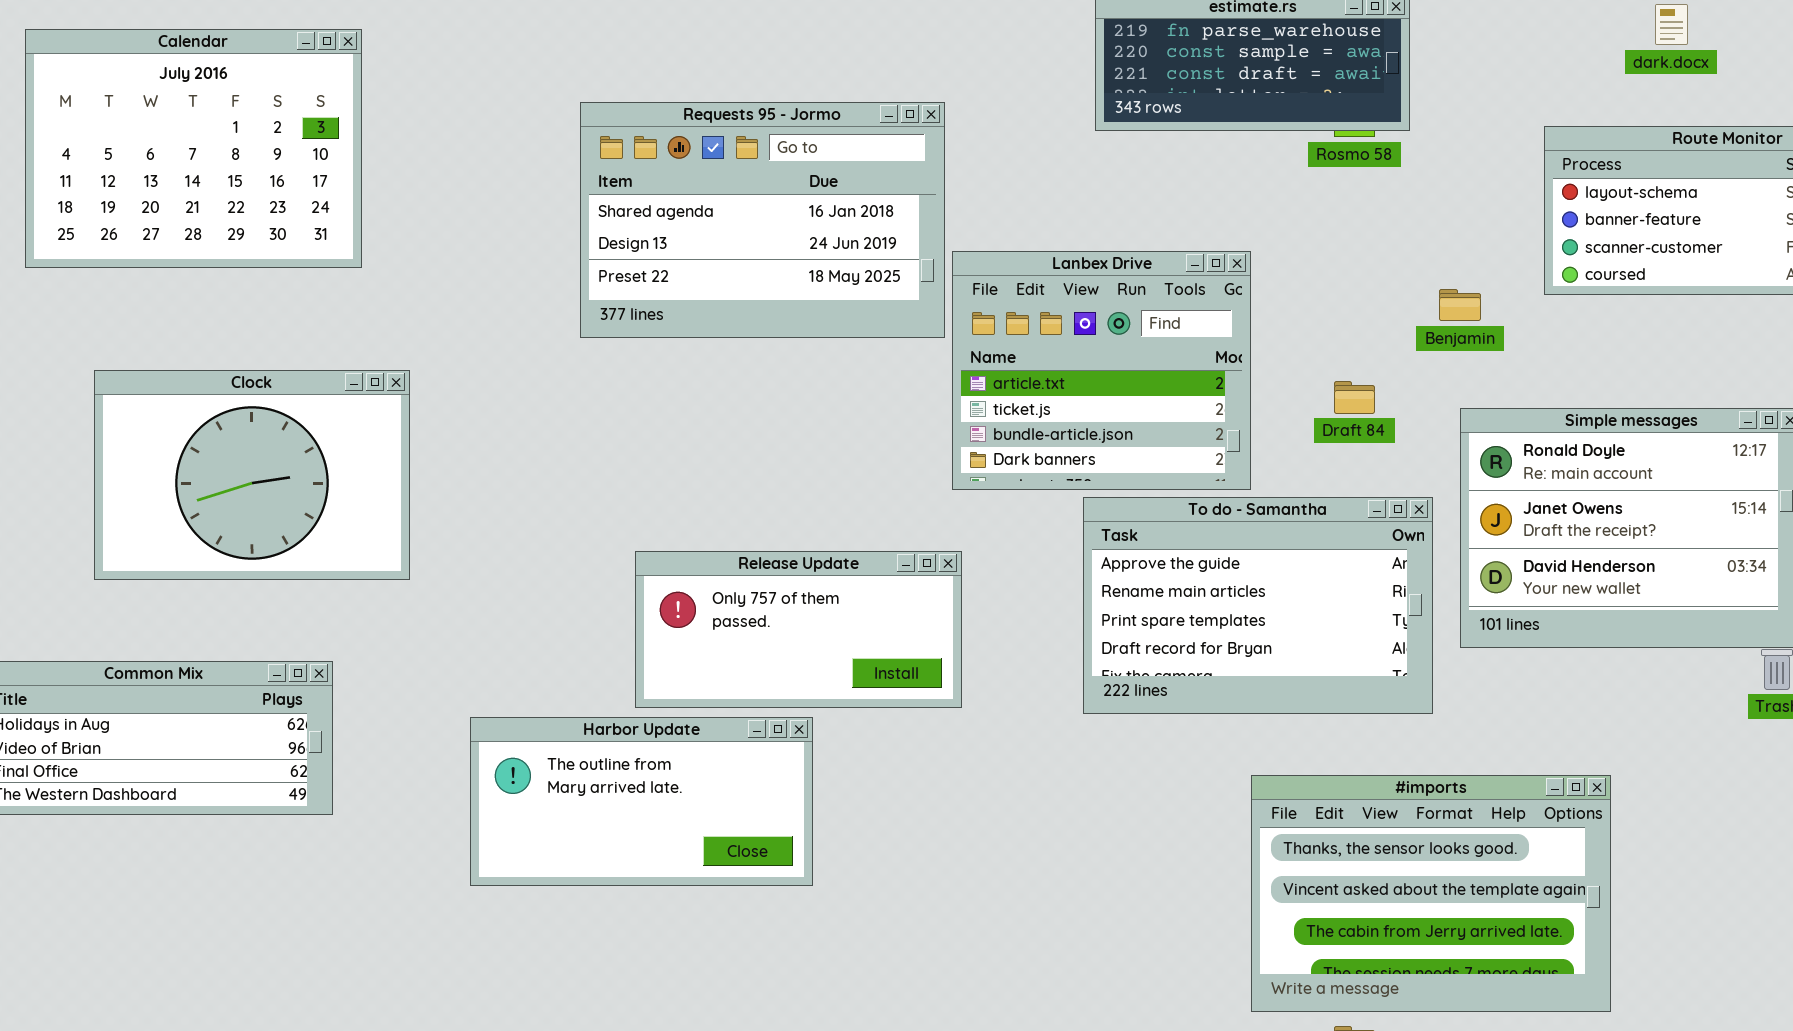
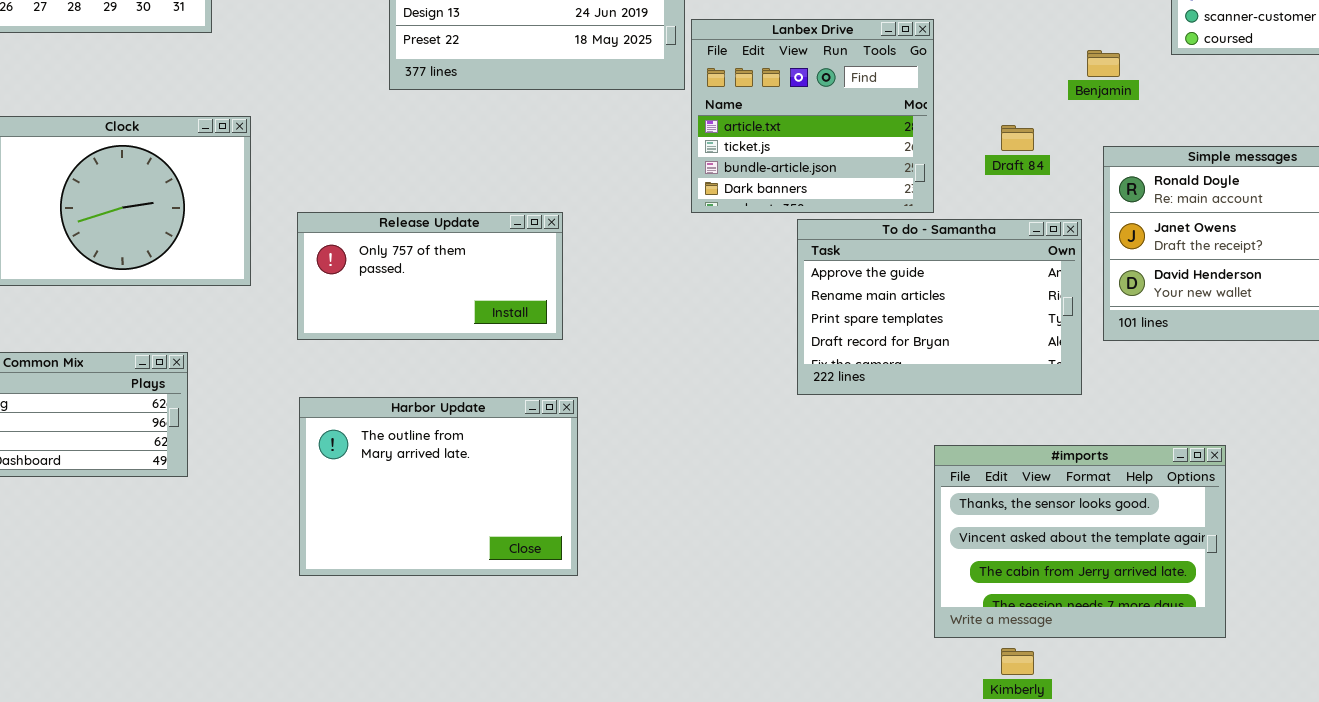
Release Update: [635,551,962,708] -> [297,212,563,340], moved
Harbor Update: [470,717,813,886] -> [299,397,578,576], resized

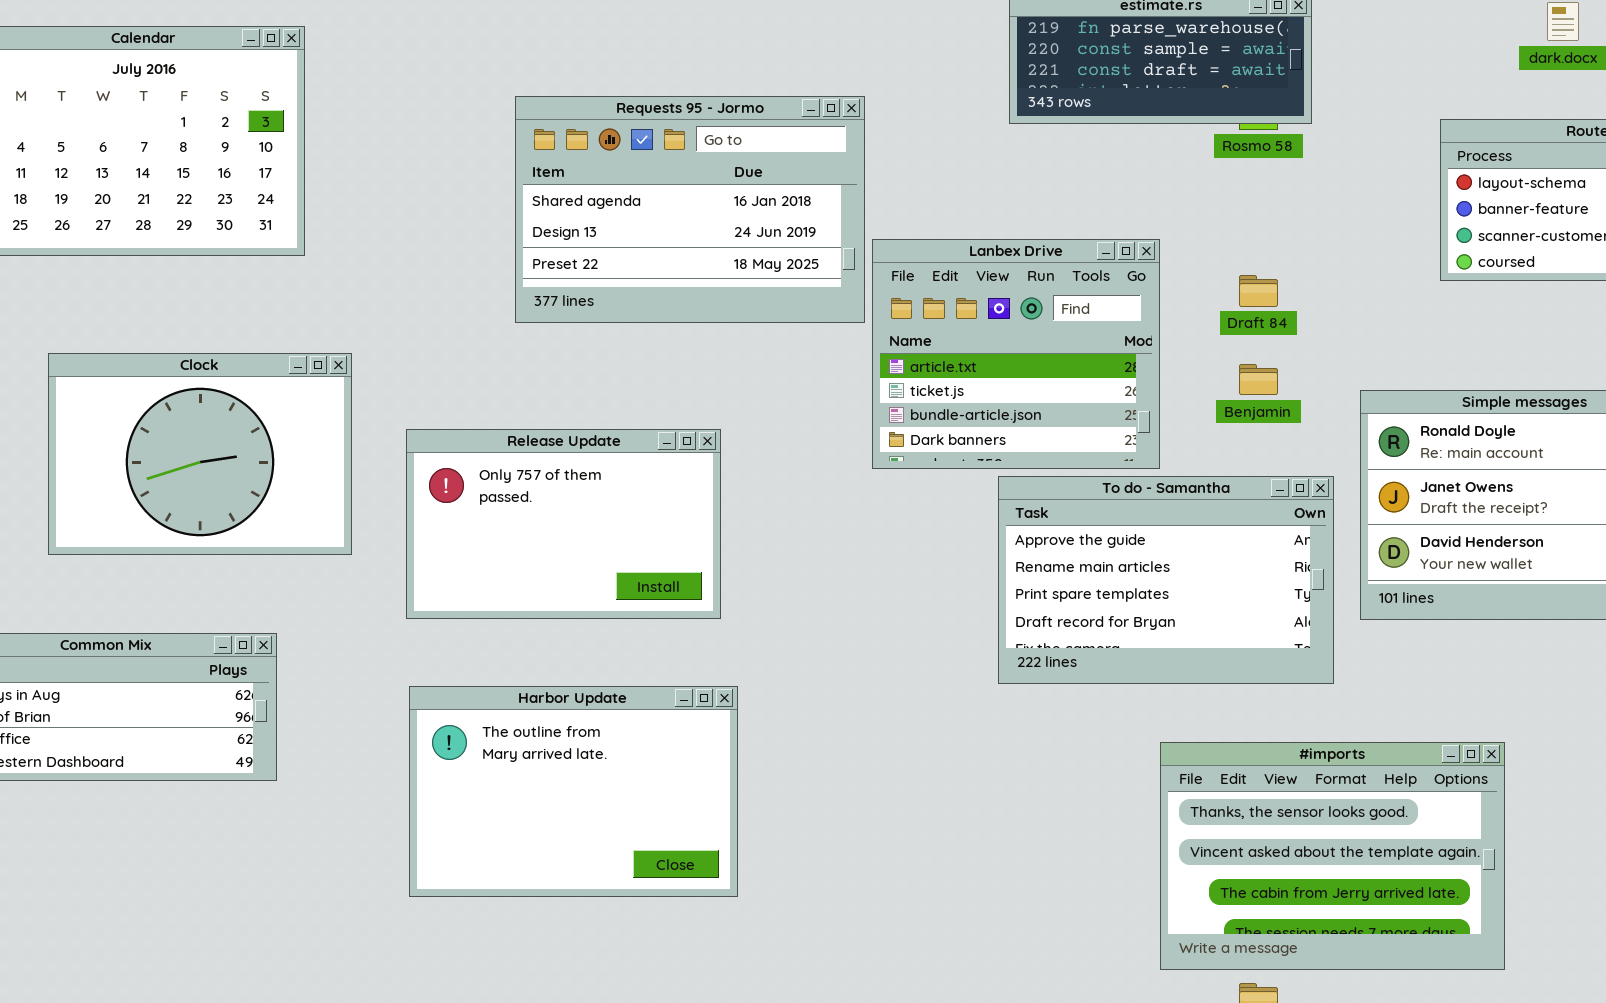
Benjamin: [1087,50,1120,77] -> [1239,364,1278,395], moved
Draft 84: [1001,125,1034,151] -> [1239,275,1278,307], moved
Release Update: [297,212,563,340] -> [406,429,721,619], resized

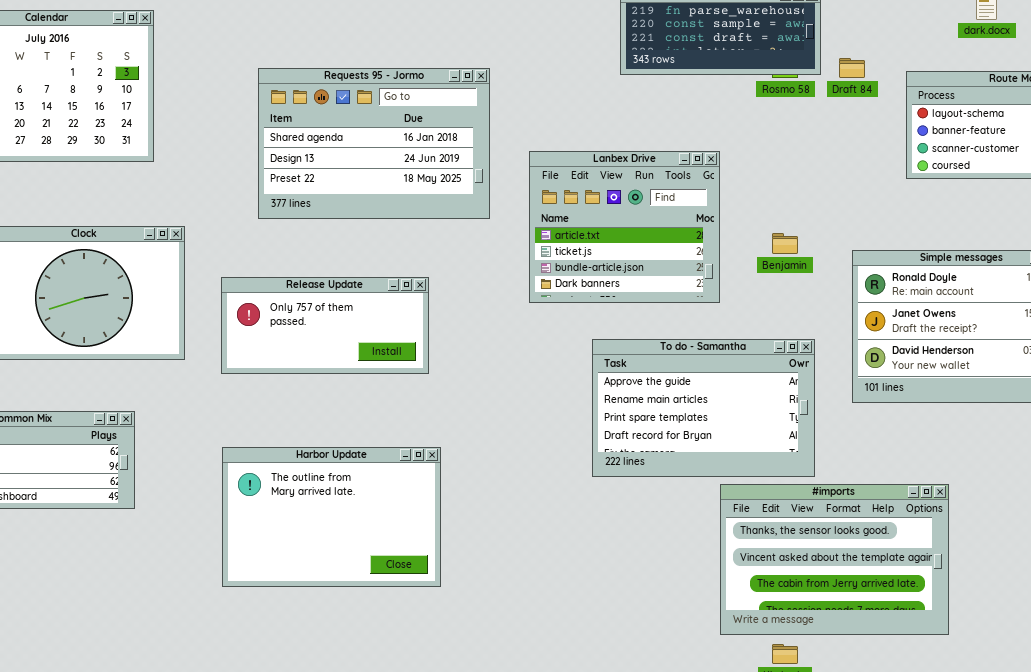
Requests 95 - Jormo: [515,96,865,323] -> [258,68,490,219], moved
Draft 84: [1239,275,1278,307] -> [839,58,865,78], moved
Release Update: [406,429,721,619] -> [221,277,429,374], resized
To do - Samantha: [998,476,1334,684] -> [592,339,815,477], moved

